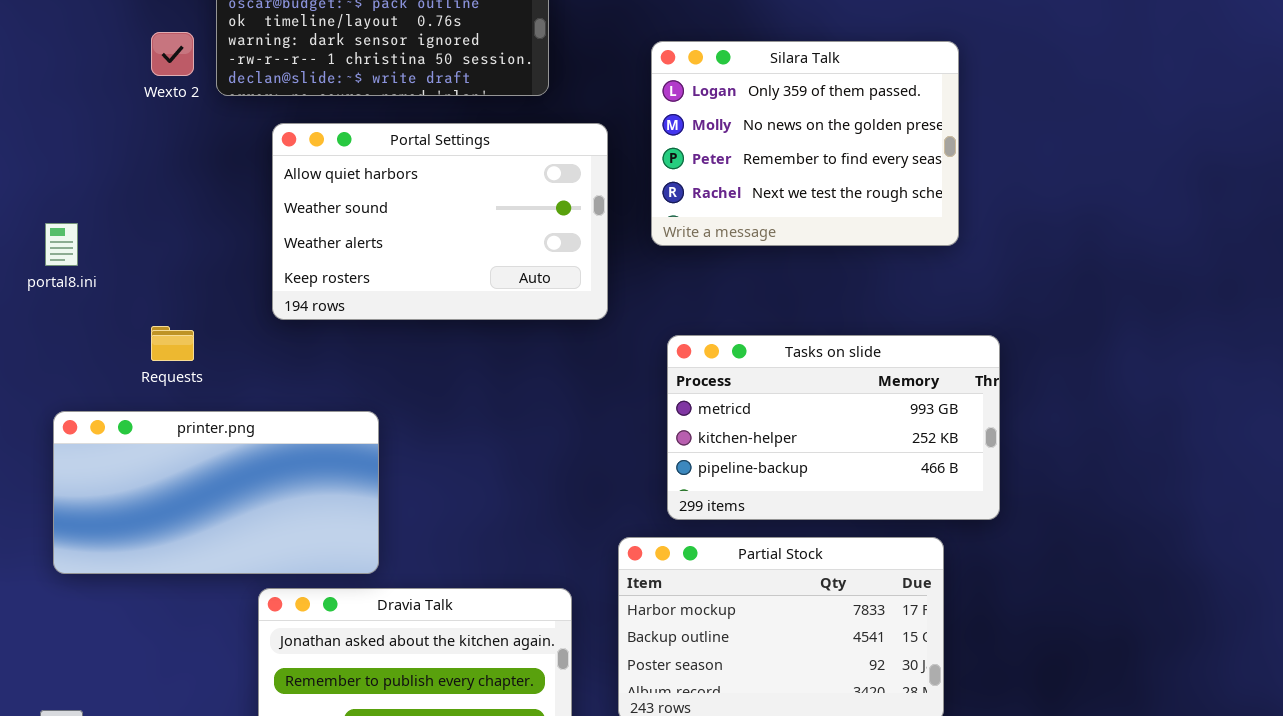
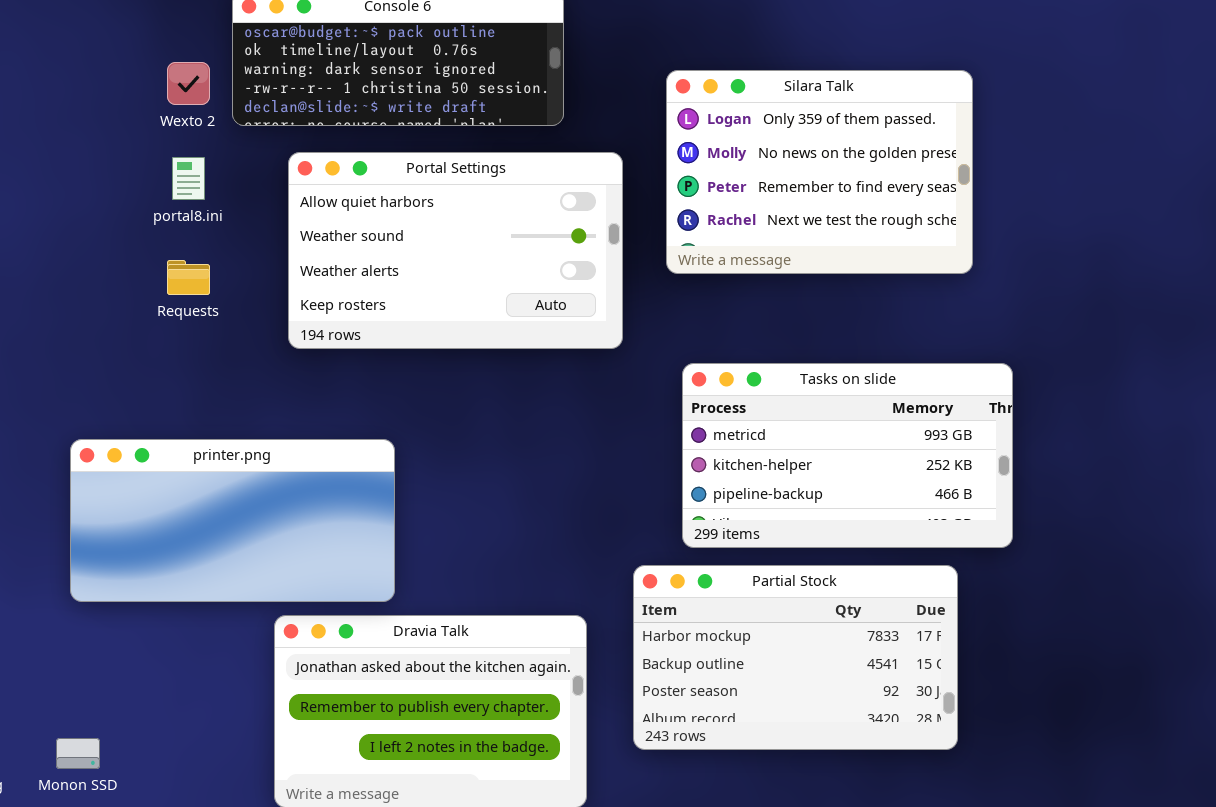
portal8.ini: [45,223,78,266] -> [172,157,205,200], moved
Requests: [151,326,194,361] -> [167,260,210,295], moved

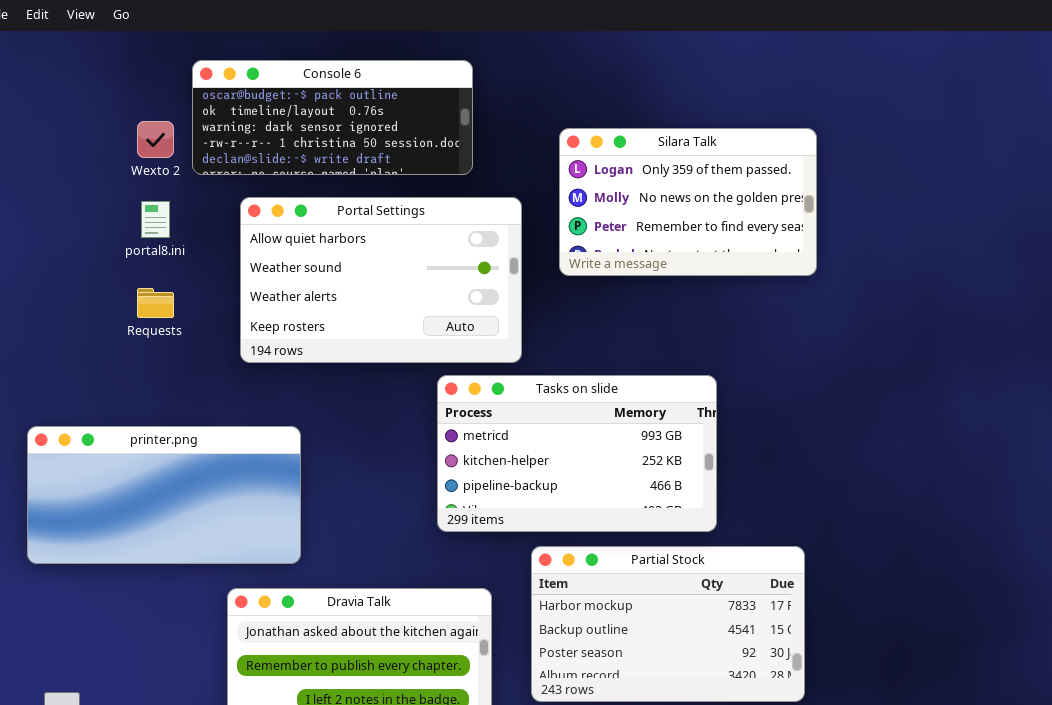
Silara Talk: [666,70,973,274] -> [559,128,817,276], resized
Tasks on slide: [682,363,1013,548] -> [437,375,717,532], moved
printer.png: [70,439,395,602] -> [27,426,301,564], moved

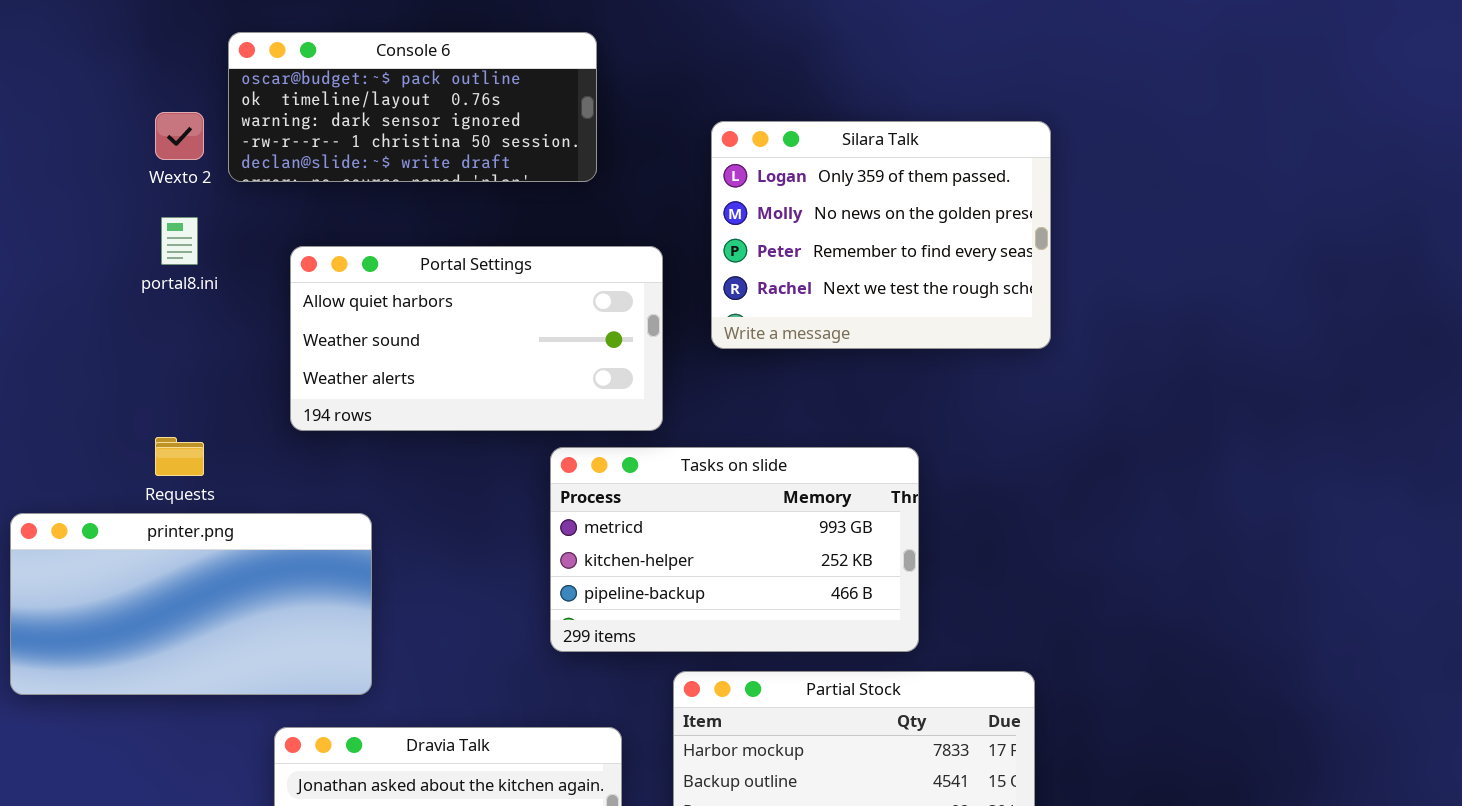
Silara Talk: [559,128,817,276] -> [711,121,1051,349], resized
Portal Settings: [240,197,522,363] -> [290,246,663,431], resized
Requests: [137,288,174,318] -> [155,437,204,476], moved

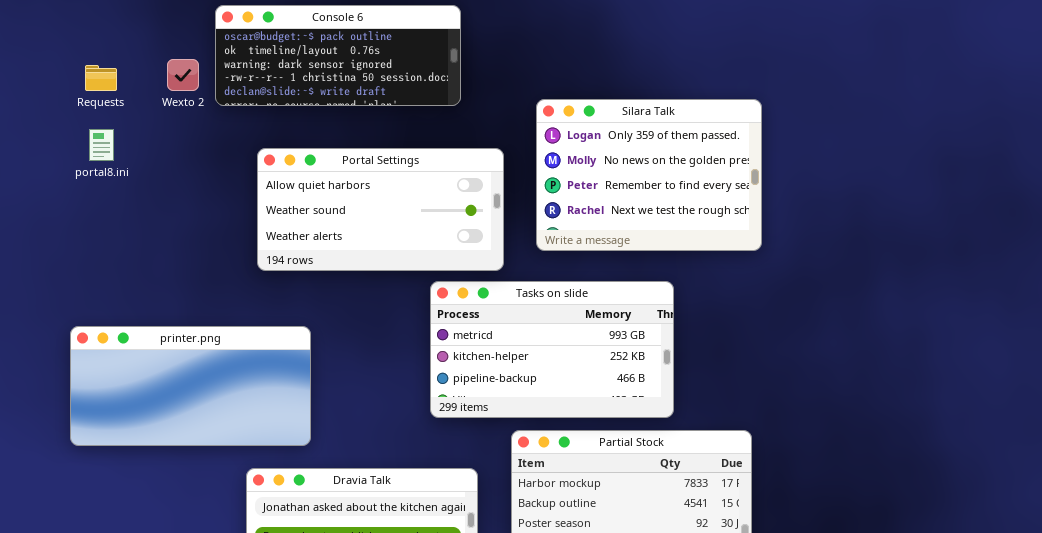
Silara Talk: [711,121,1051,349] -> [536,99,762,251], moved
portal8.ini: [161,217,198,265] -> [89,129,114,161], moved
Requests: [155,437,204,476] -> [85,65,117,91], moved

